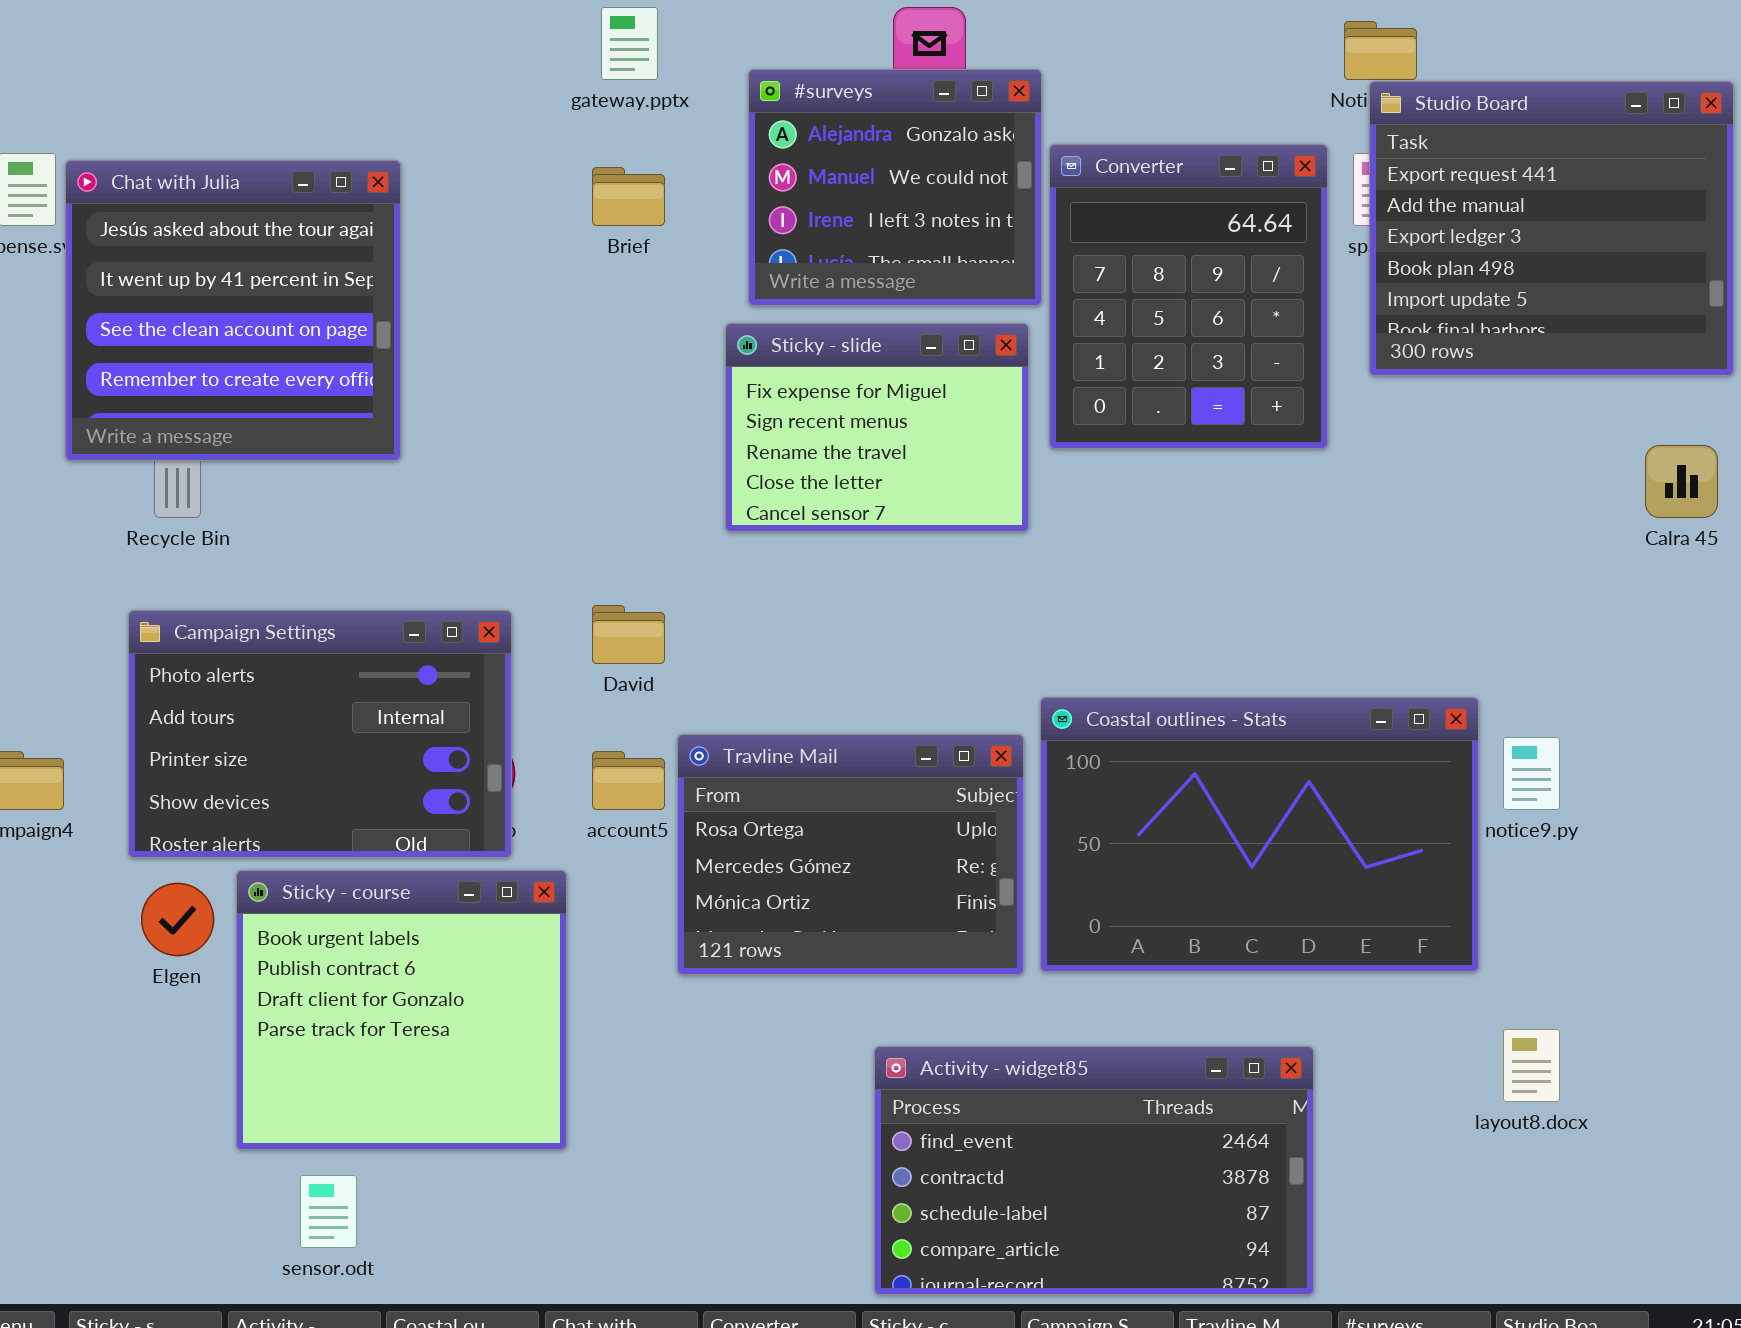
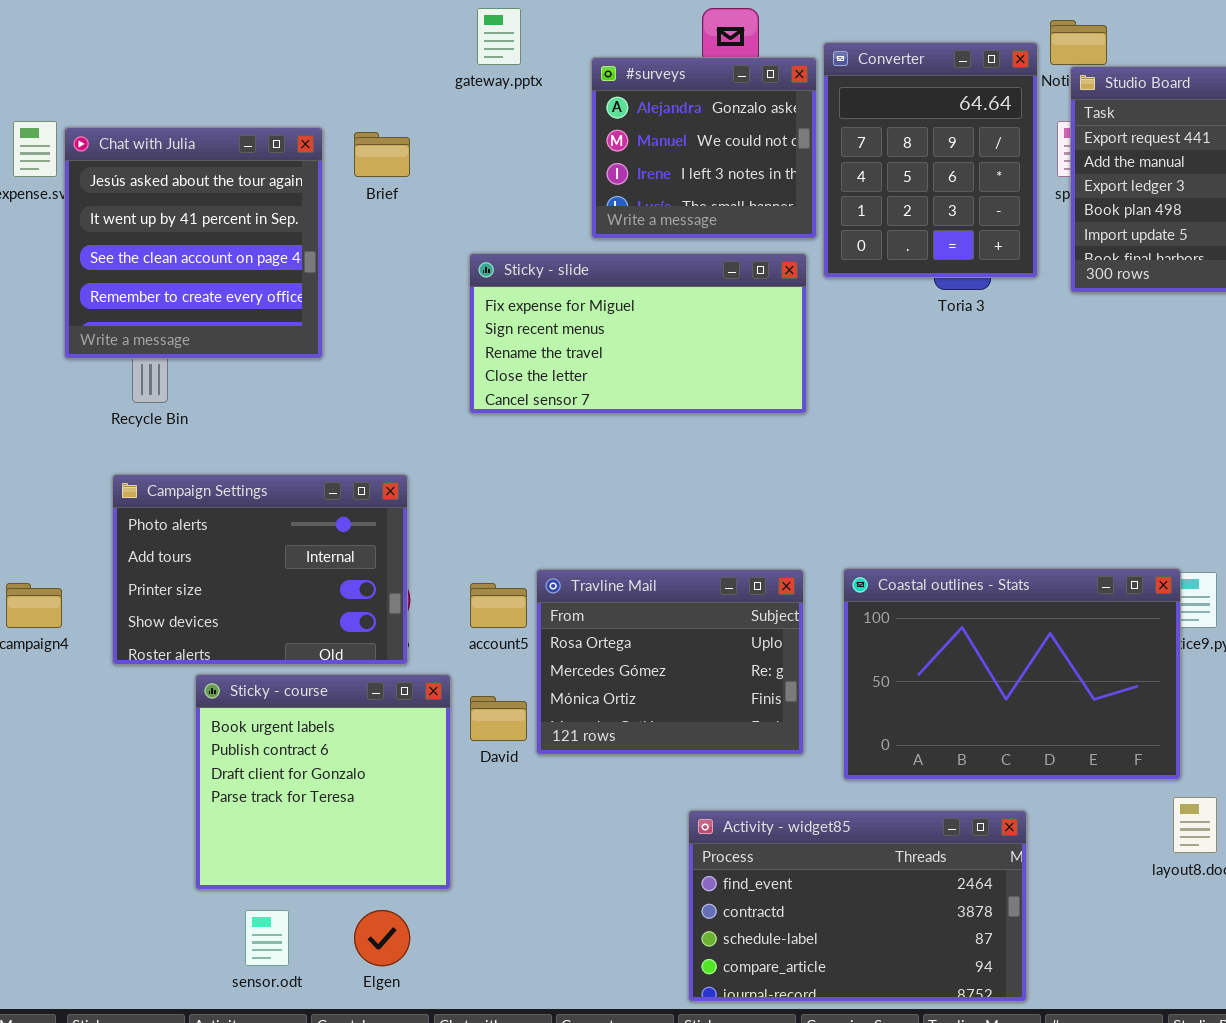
Converter: [1049,144,1328,449] -> [823,42,1038,278], moved
Brief: [592,167,665,226] -> [354,132,410,177], moved
Sticky - slide: [725,323,1029,532] -> [469,253,807,414], resized
David: [592,605,665,664] -> [470,696,527,741], moved
Coastal outlines - Stats: [1040,697,1479,972] -> [843,568,1181,780], moved
Elgen: [141,883,214,956] -> [354,910,410,966], moved

